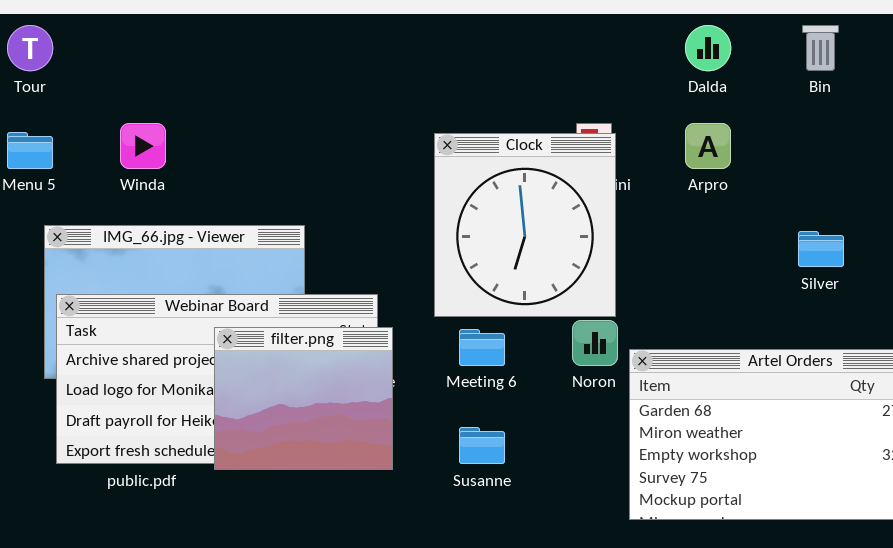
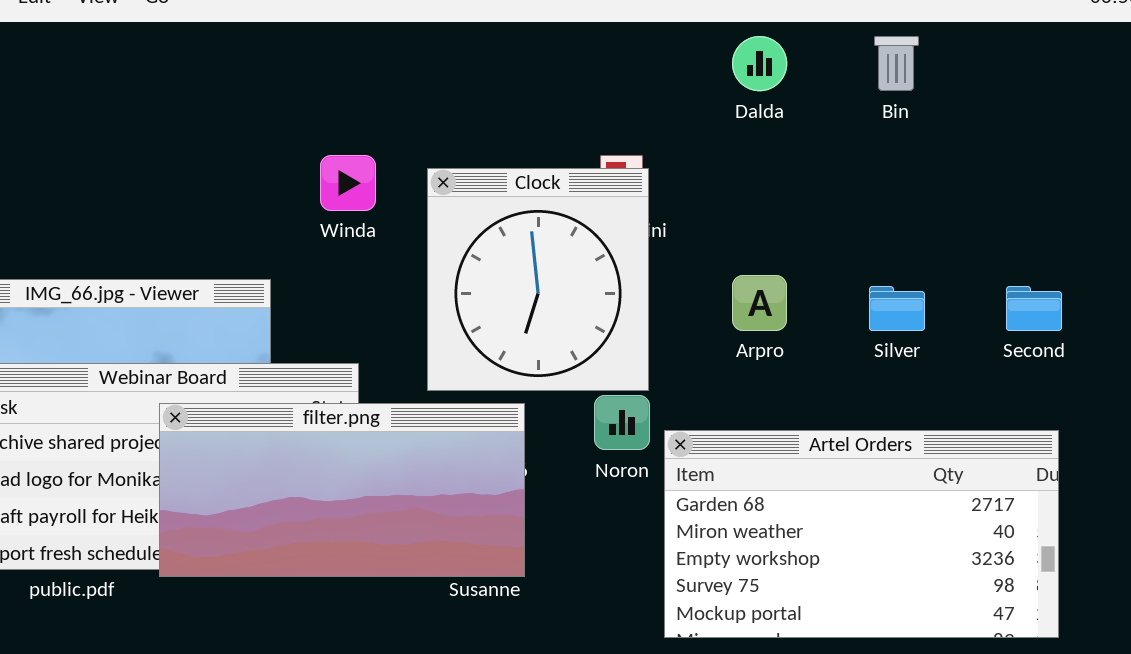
Winda: [120,123,166,169] -> [320,155,376,211], moved
Arpro: [685,123,731,169] -> [732,275,787,331], moved
filter.png: [214,327,393,470] -> [159,403,525,577], resized

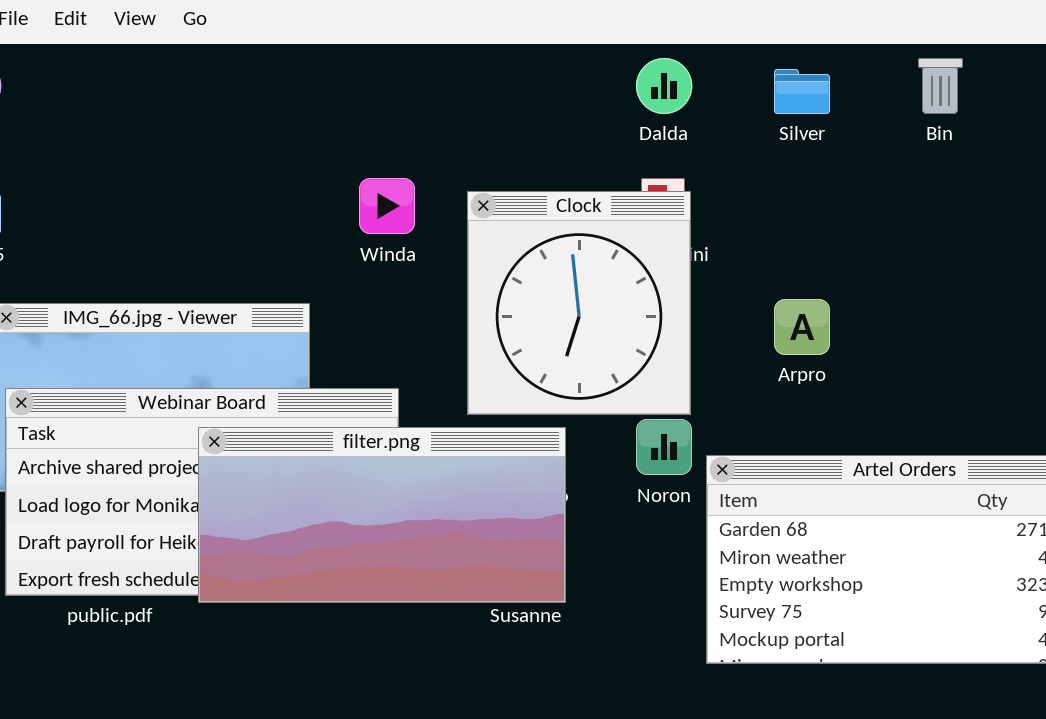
Dalda: [732,36,787,91] -> [636,58,692,114], moved
Silver: [869,286,925,331] -> [774,69,830,114], moved

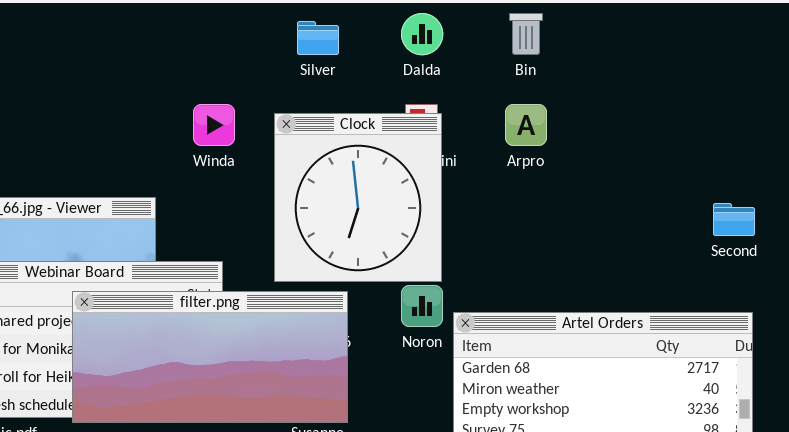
Bin: [918,58,963,114] -> [509,13,543,55], moved
Silver: [774,69,830,114] -> [297,21,339,55], moved
Arpro: [774,299,830,355] -> [505,104,547,146], moved

